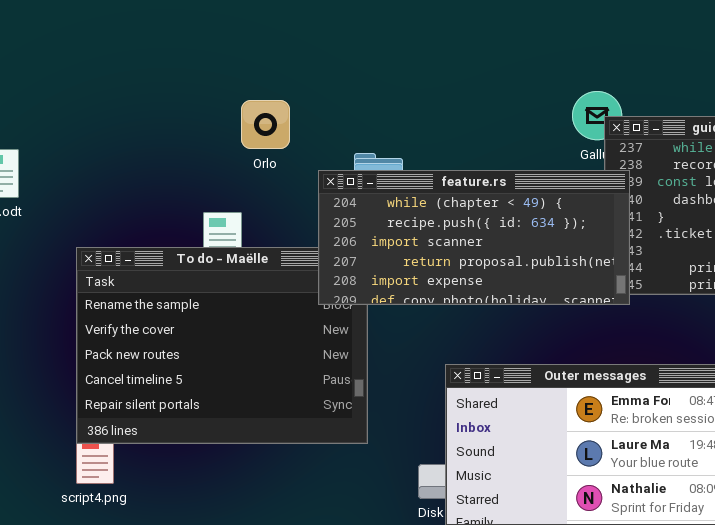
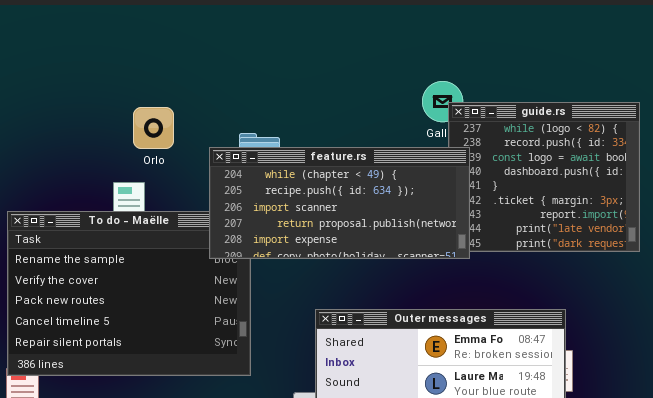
Orlo: [241,100,290,149] -> [133,107,174,149], moved

